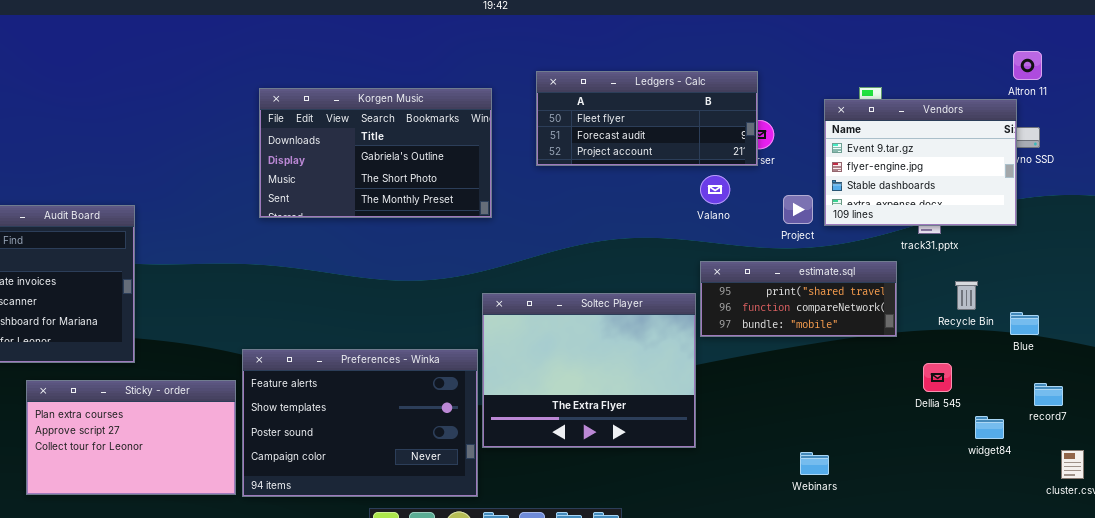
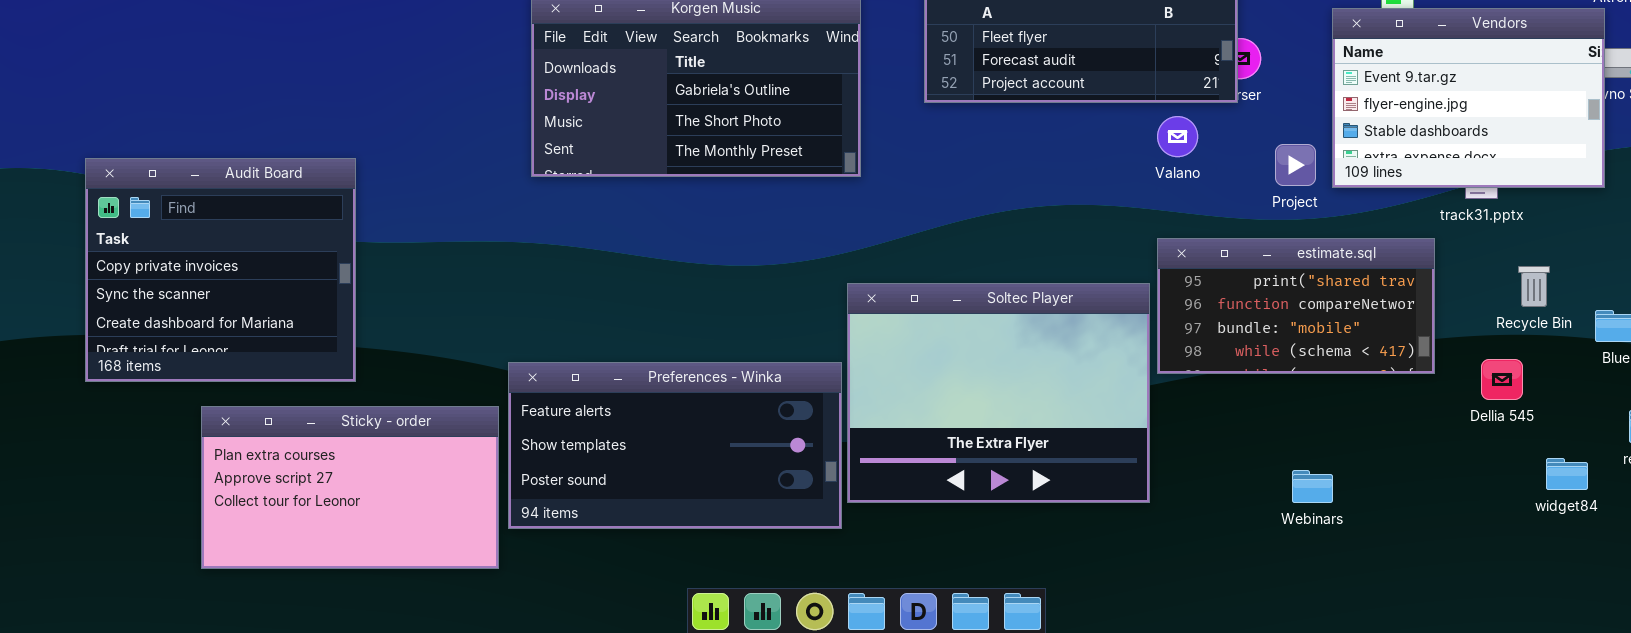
estimate.sql: [700,261,897,337] -> [1157,238,1435,374], resized
Preferences - Winka: [242,349,478,497] -> [508,362,842,529], resized
Dellia 545: [923,363,952,392] -> [1481,359,1523,400], moved
Webinars: [800,452,829,475] -> [1292,470,1333,503], moved

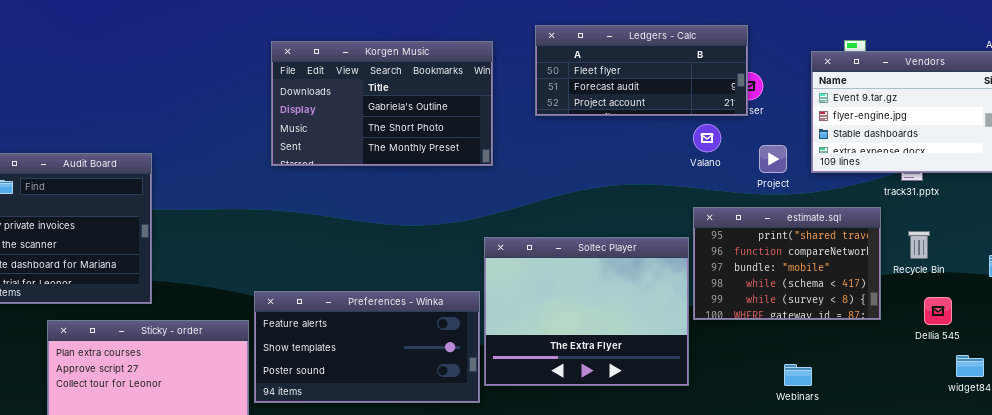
Project: [1275,144,1316,186] -> [759,145,787,173], moved
estimate.sql: [1157,238,1435,374] -> [693,207,881,320], resized
Recycle Bin: [1518,266,1550,307] -> [908,231,930,259], moved
Dellia 545: [1481,359,1523,400] -> [924,297,952,325], moved

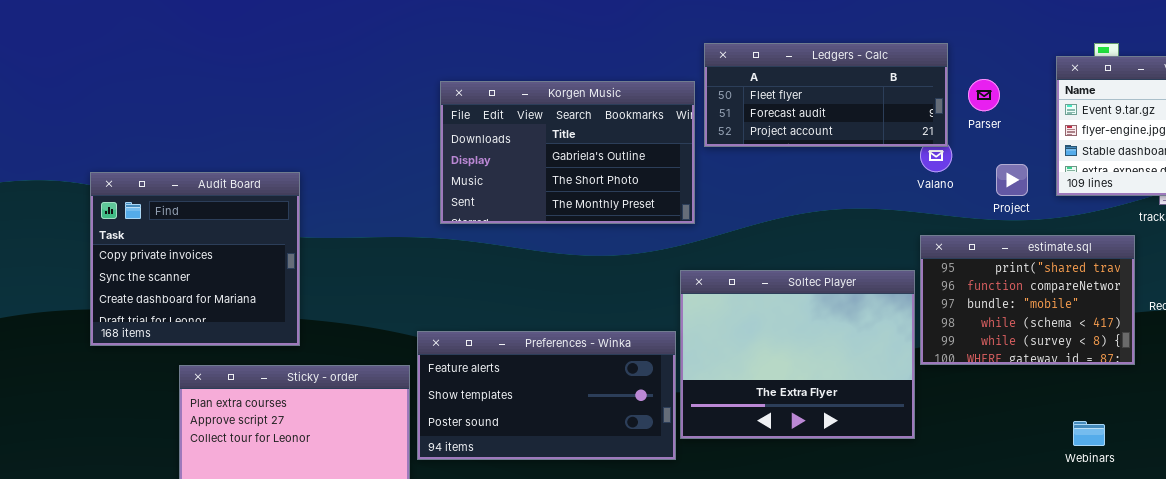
Ledgers - Calc: [535,25,748,116] -> [704,43,948,147], moved
Korgen Music: [271,41,493,166] -> [440,81,695,224], moved
Webinars: [784,364,812,386] -> [1073,421,1105,446], moved

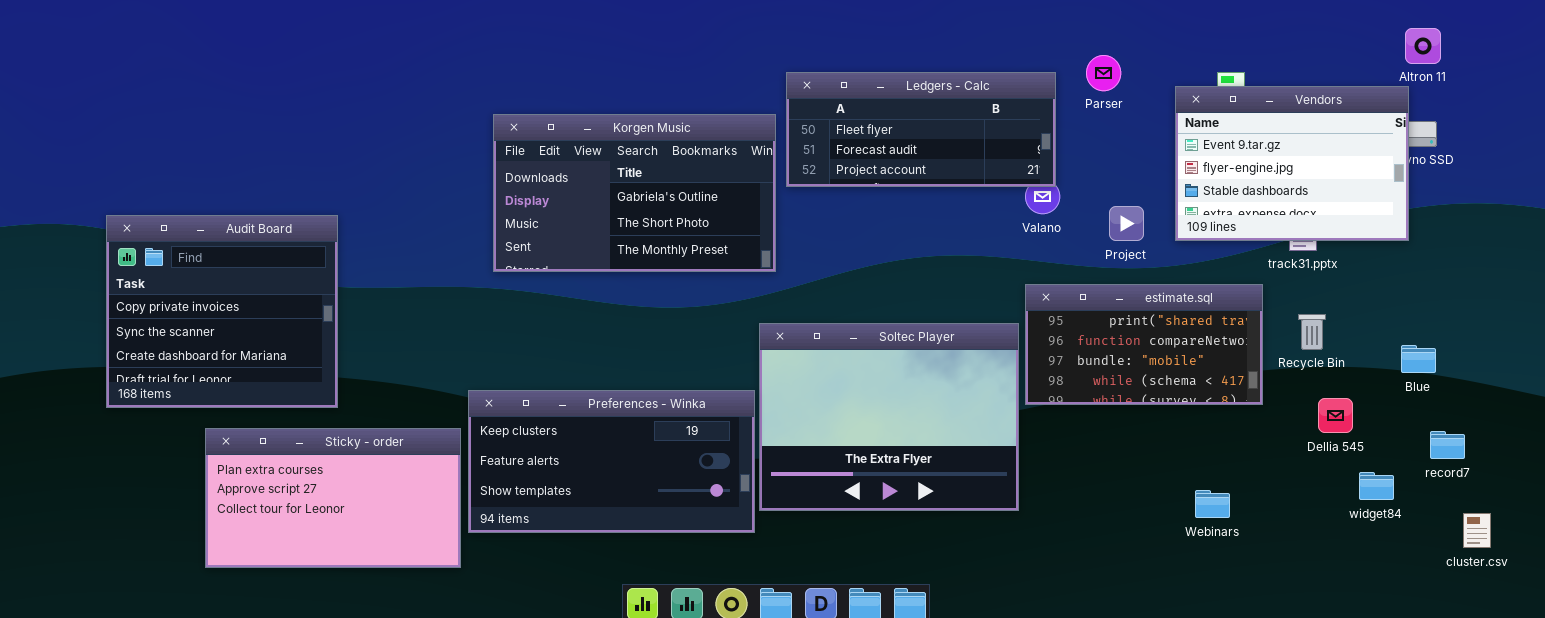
Parser: [968,79,1000,111] -> [1086,55,1121,91], moved
estimate.sql: [920,235,1135,365] -> [1025,284,1263,405], resized
Preferences - Winka: [417,331,676,460] -> [468,390,755,533], scrolled up 1 row

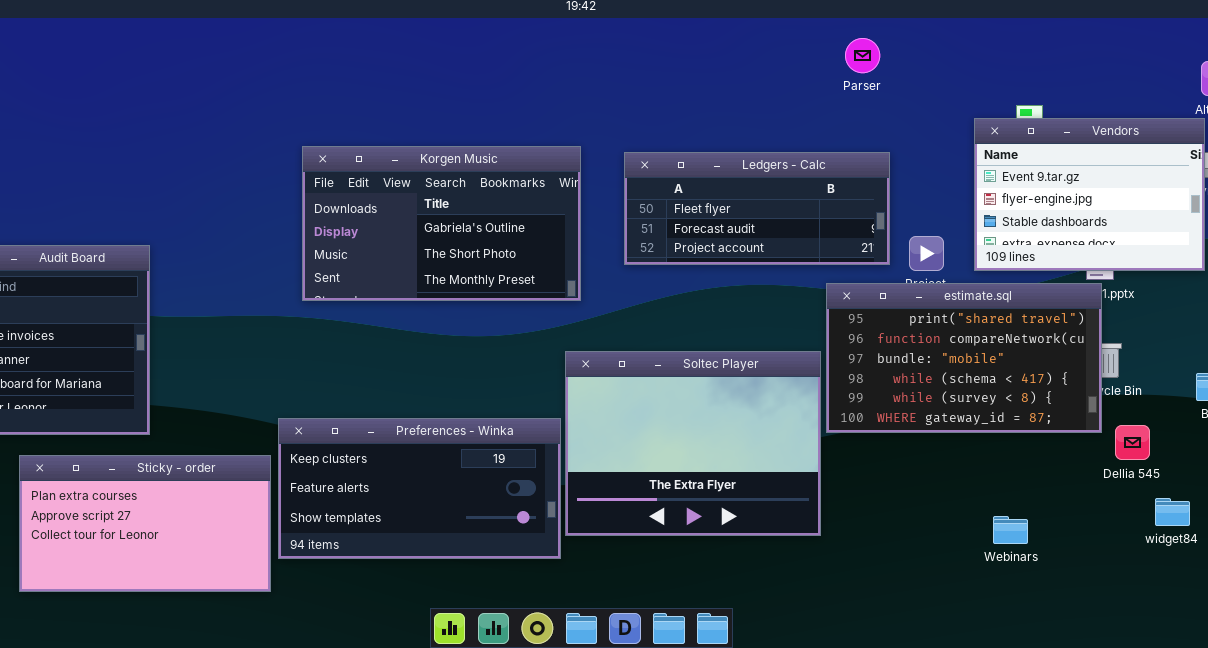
Parser: [1086,55,1121,91] -> [845,38,880,73], moved
Ledgers - Calc: [786,72,1056,187] -> [624,152,890,265], moved
estimate.sql: [1025,284,1263,405] -> [826,283,1102,433], resized

